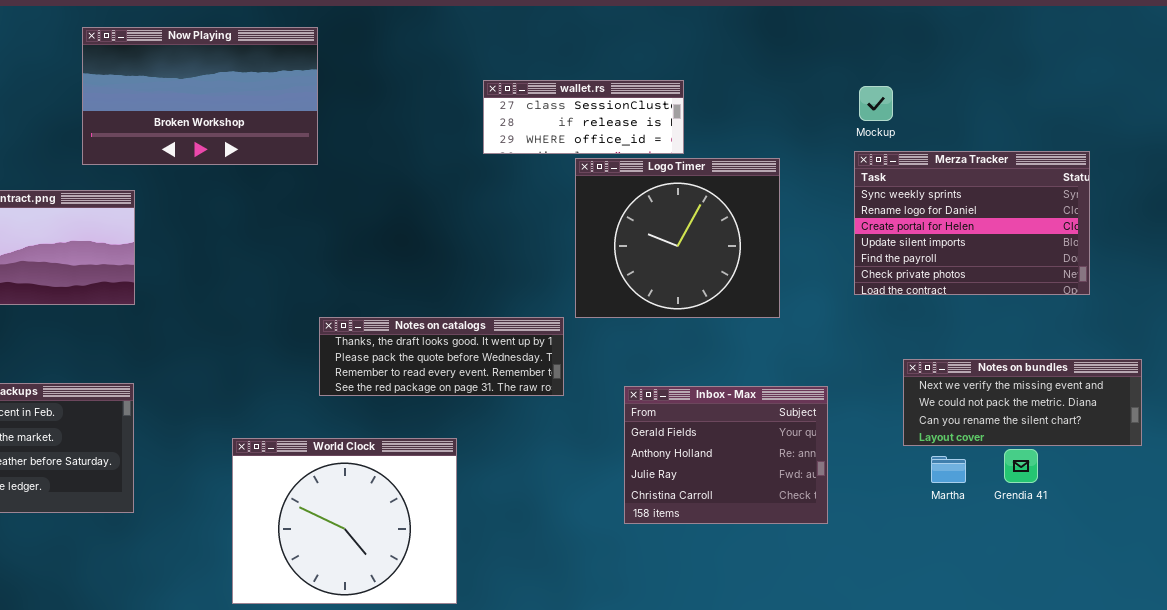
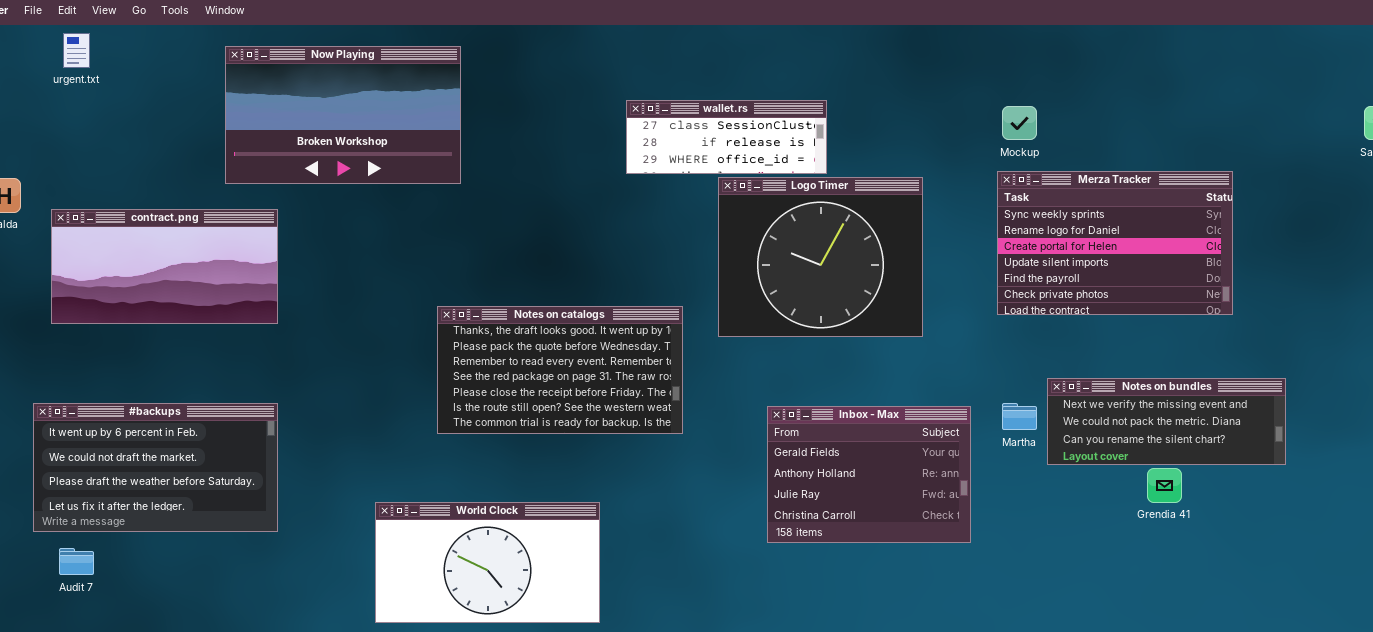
Notes on catalogs: [319,317,564,396] -> [437,306,683,434], moved, resized
World Clock: [232,438,457,604] -> [375,502,600,623], resized
Martha: [931,456,966,483] -> [1002,403,1037,430], moved

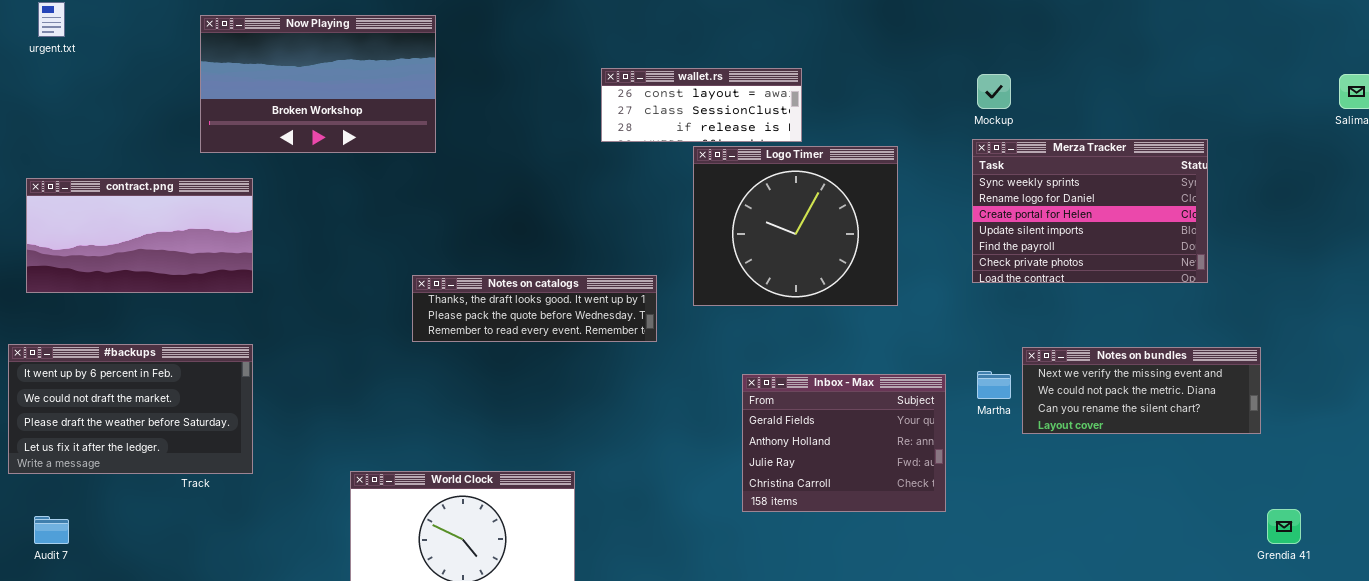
wallet.rs: [626,100,827,174] -> [601,68,802,142], scrolled up 1 row
Notes on catalogs: [437,306,683,434] -> [412,275,657,342], resized
#backups: [33,403,278,532] -> [8,344,253,474], moved
Grendia 41: [1147,468,1182,503] -> [1267,509,1301,544], moved

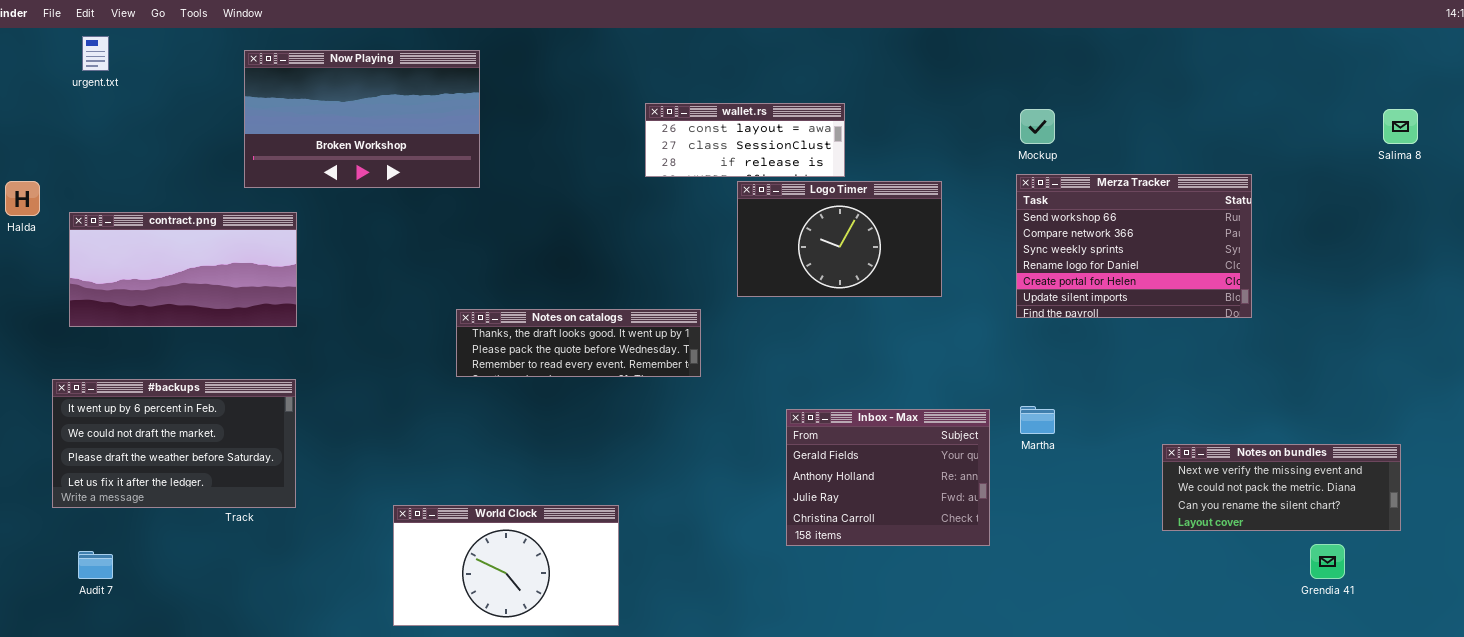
Merza Tracker: [972,139,1208,283] -> [1016,174,1252,318], scrolled up 2 rows
Logo Timer: [693,146,898,306] -> [737,181,942,297], resized
Notes on bundles: [1022,347,1261,434] -> [1162,444,1401,531], moved

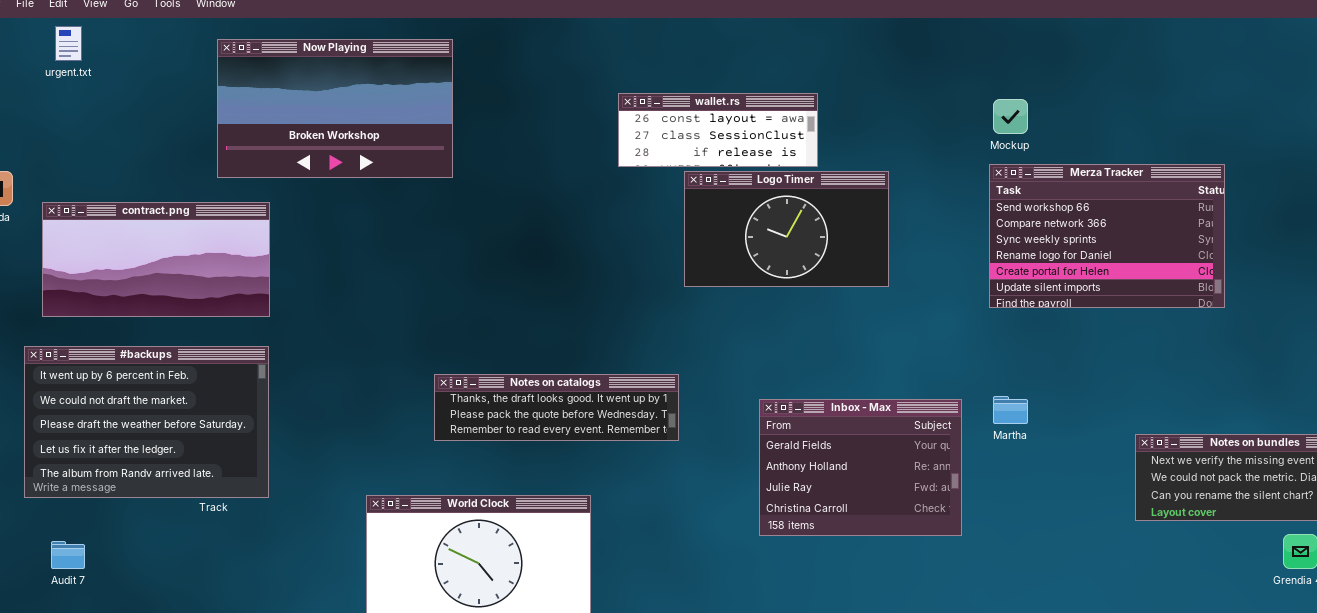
Logo Timer: [737,181,942,297] -> [684,171,889,287], moved
Notes on catalogs: [456,309,701,377] -> [434,374,679,441], moved
#backups: [52,379,296,508] -> [24,346,269,498], resized

